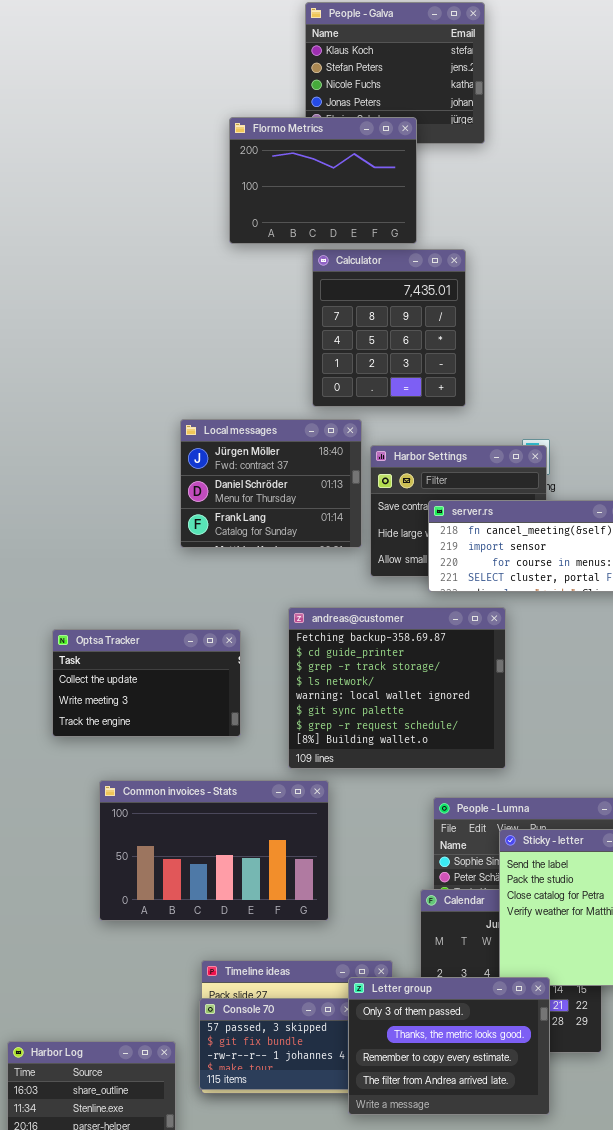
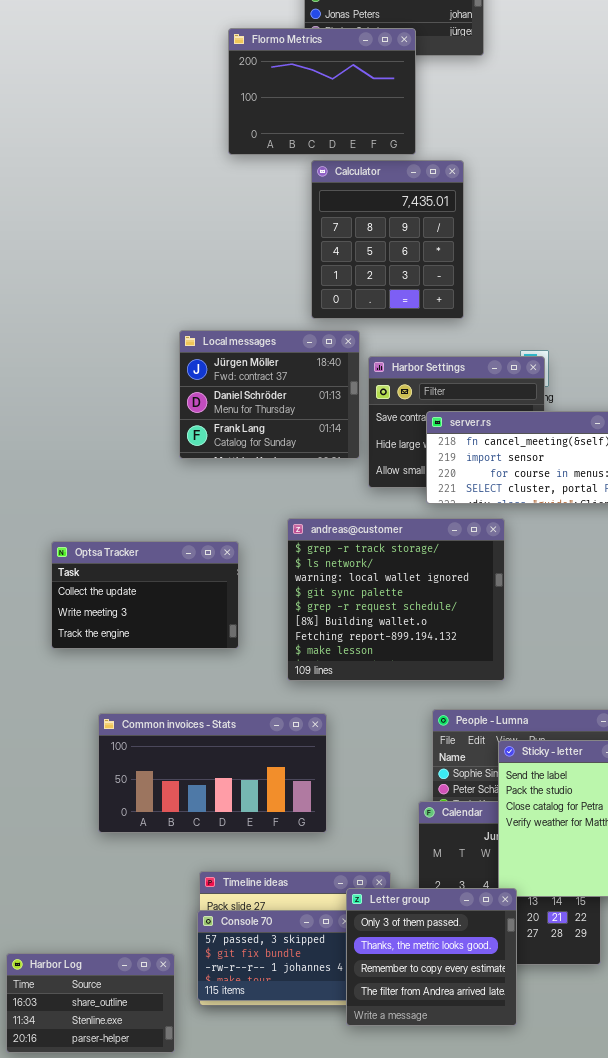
andreas@customer: [288,607,506,769] -> [287,518,505,681], scrolled down 2 rows
Common invoices - Stats: [99,780,329,921] -> [98,713,327,833], resized
Letter group: [348,977,550,1115] -> [346,888,517,1026], resized

